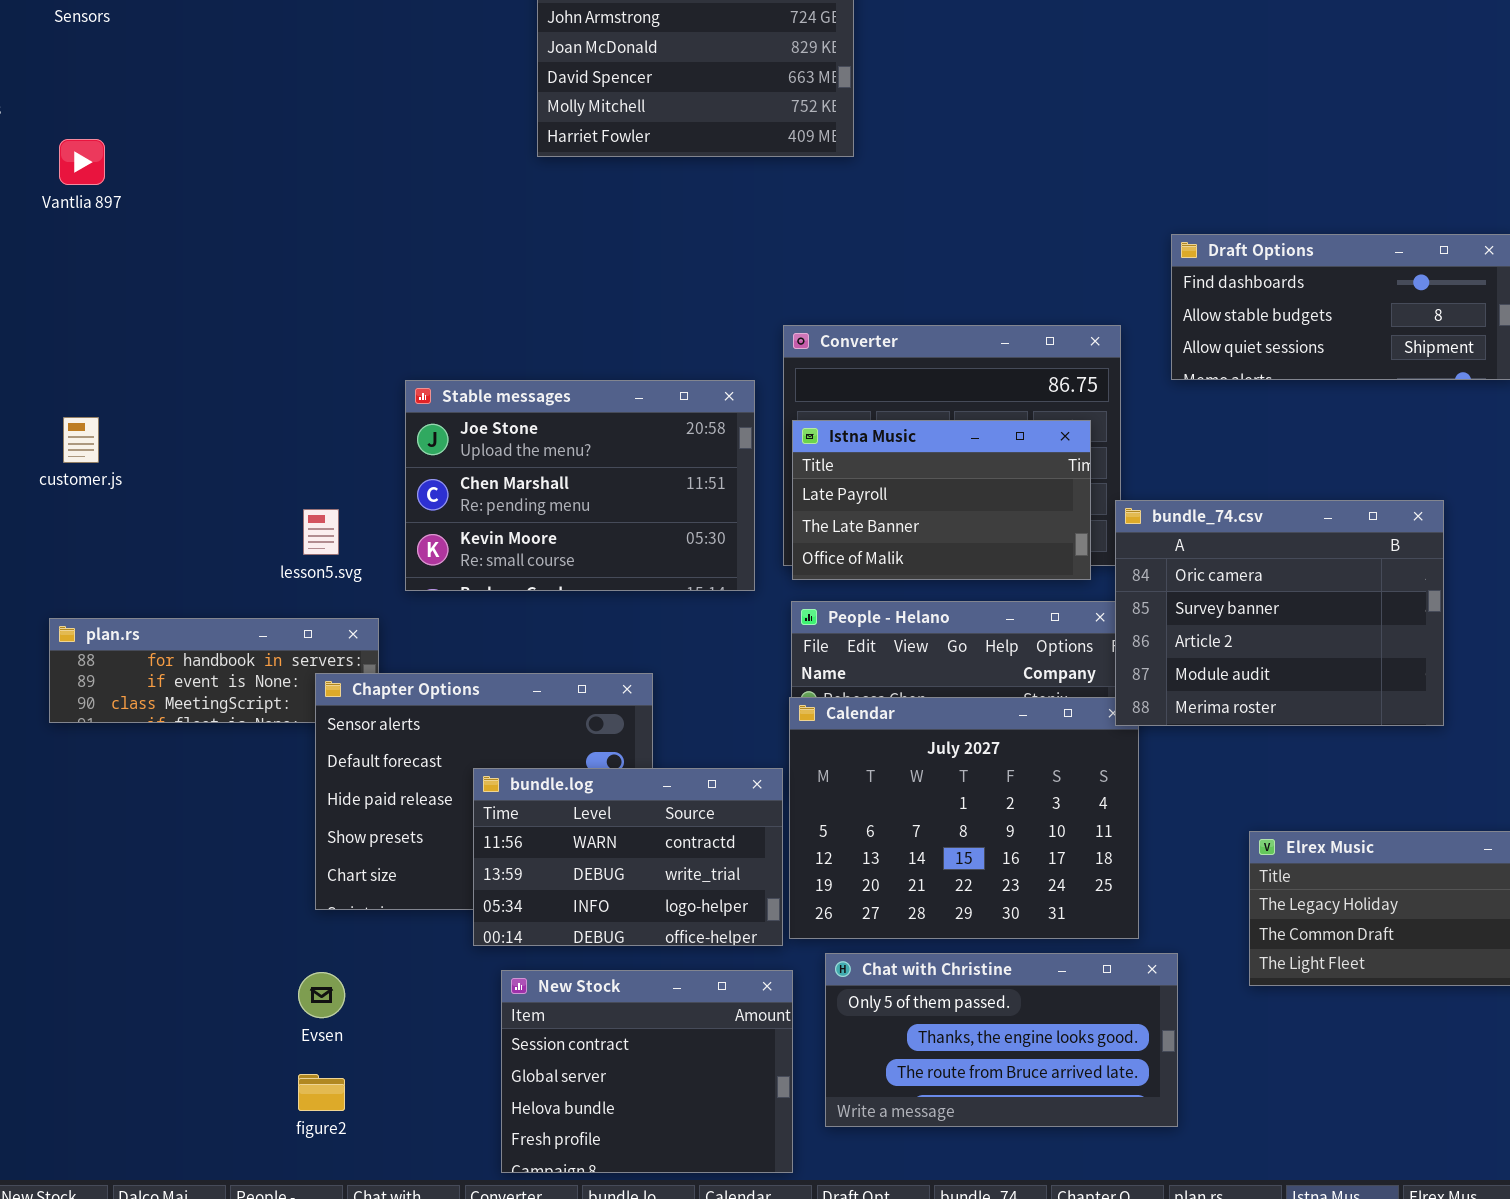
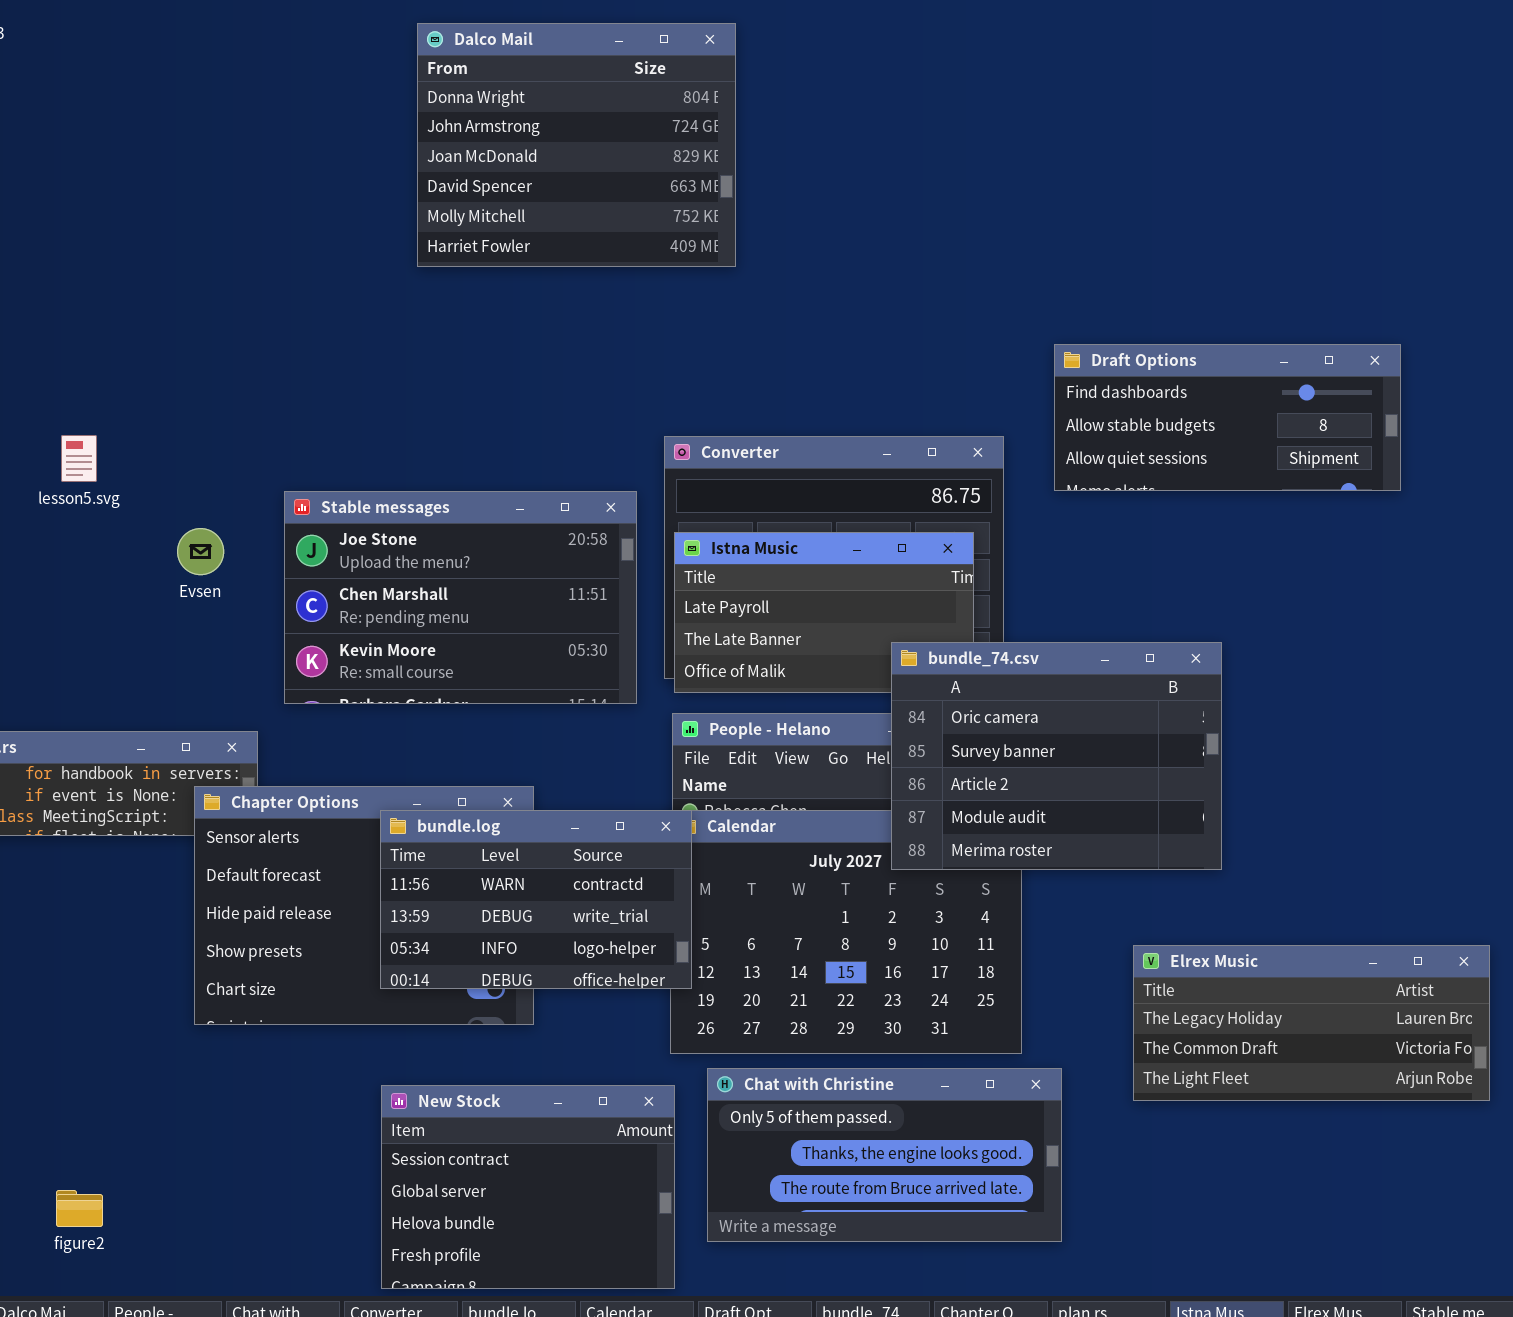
bundle_74.csv: [1115,500,1444,726] -> [891,642,1222,870], moved
lesson5.svg: [303,509,339,555] -> [61,435,97,482], moved
bundle.log: [473,768,783,946] -> [380,810,692,989], moved
Evsen: [298,972,345,1018] -> [177,528,224,575], moved
figure2: [298,1074,345,1111] -> [56,1190,103,1227], moved

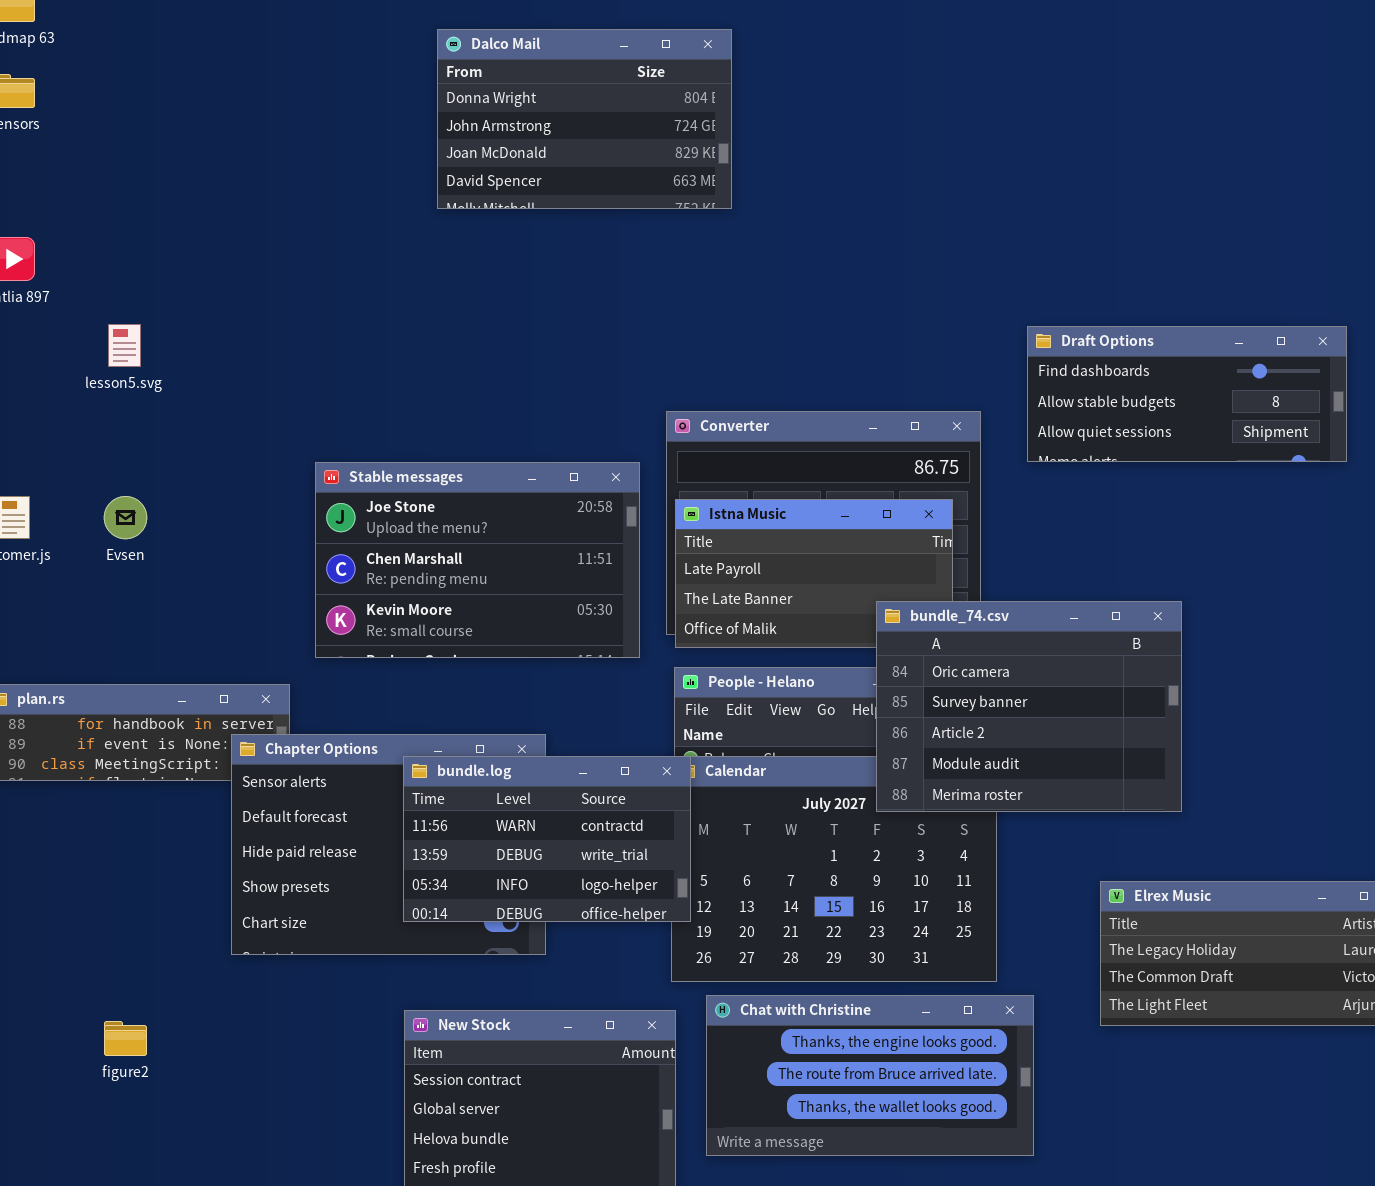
Dalco Mail: [417,23,736,267] -> [437,29,732,209], resized
lesson5.svg: [61,435,97,482] -> [108,324,141,367], moved
Evsen: [177,528,224,575] -> [104,496,147,539], moved
Chat with Christine: [707,1068,1062,1242] -> [706,995,1034,1156], scrolled down 1 row
figure2: [56,1190,103,1227] -> [104,1021,147,1056], moved

